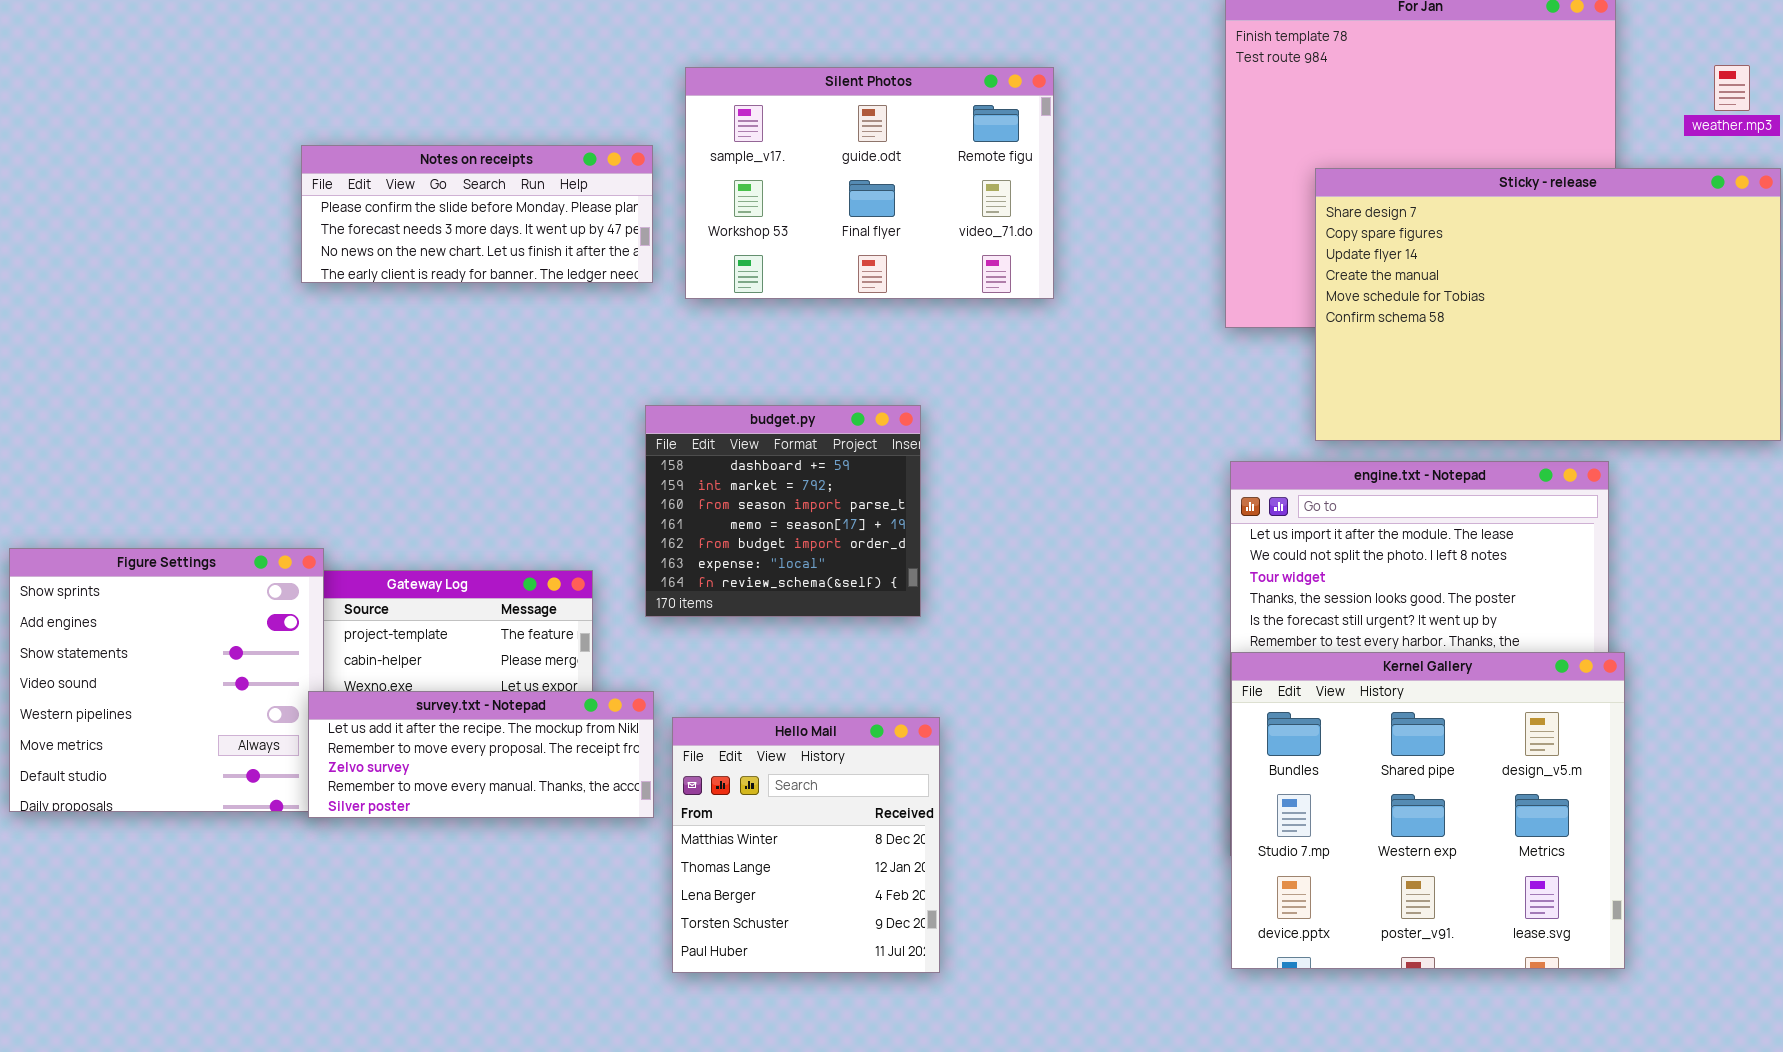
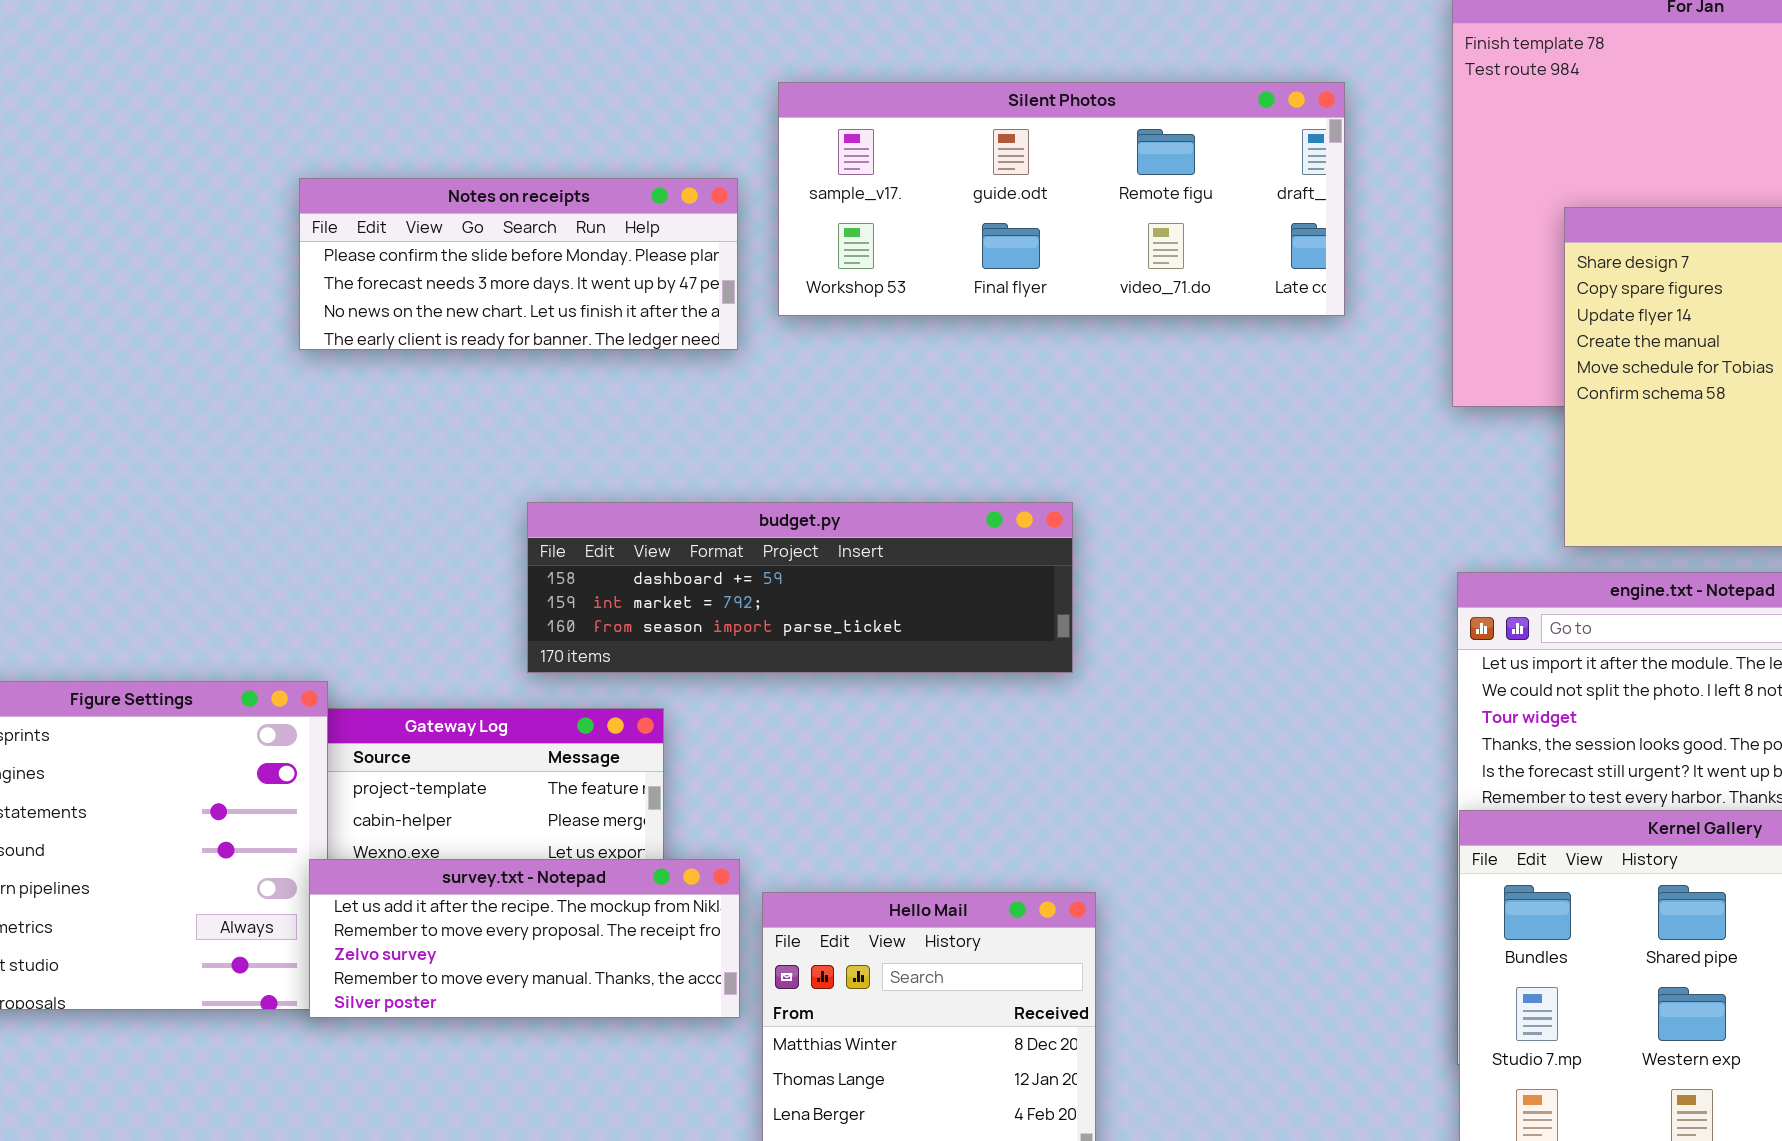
Silent Photos: [685,67,1054,299] -> [778,82,1345,316], resized
budget.py: [645,405,921,617] -> [527,502,1073,673], resized

